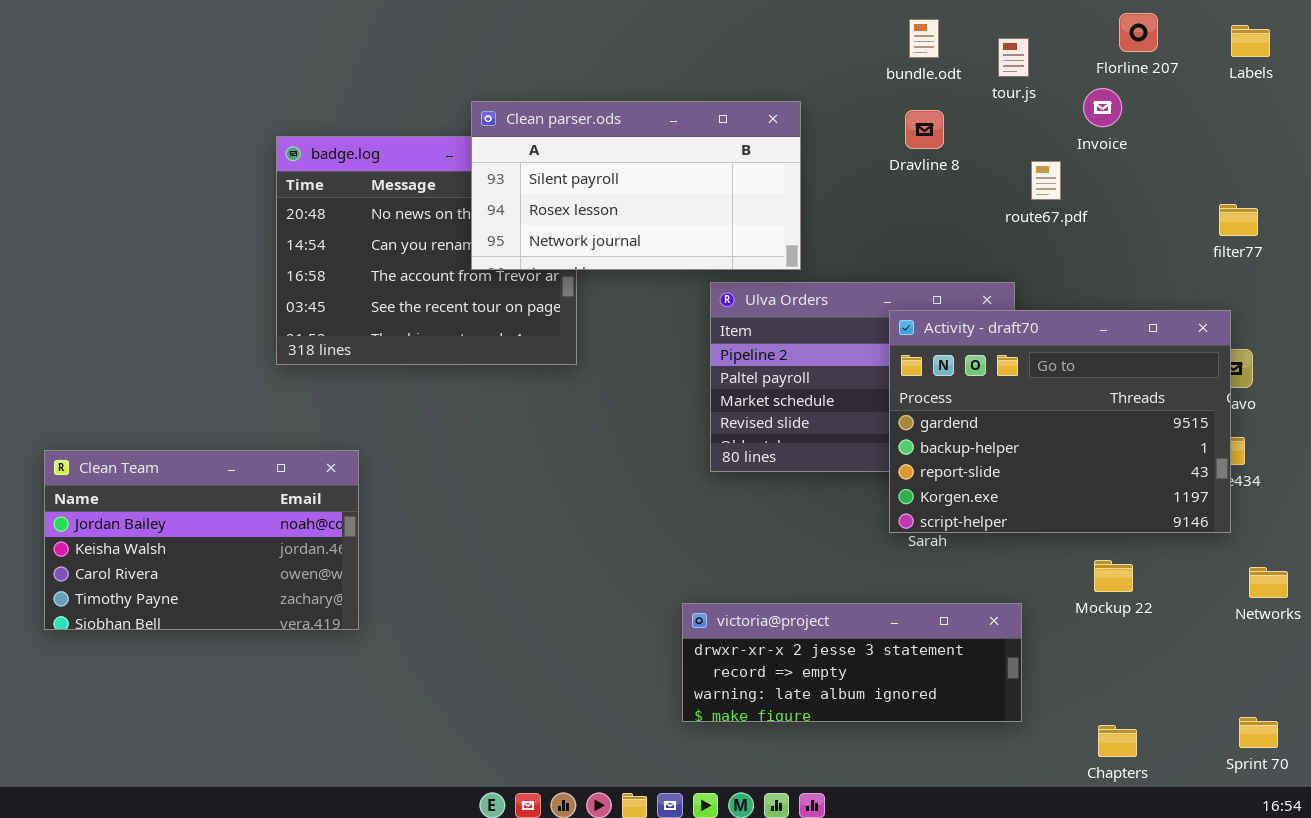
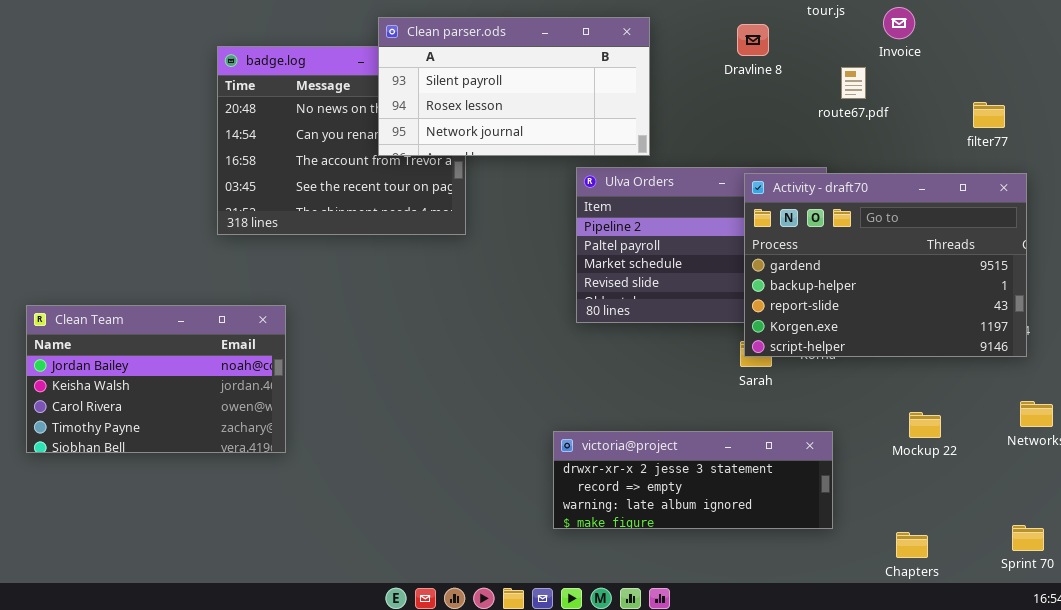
filter77: [1219,204,1258,236] -> [973,102,1005,128], moved
Activity - draft70: [889,310,1231,533] -> [744,173,1027,357], moved
Mockup 22: [1094,560,1133,592] -> [909,412,941,438], moved

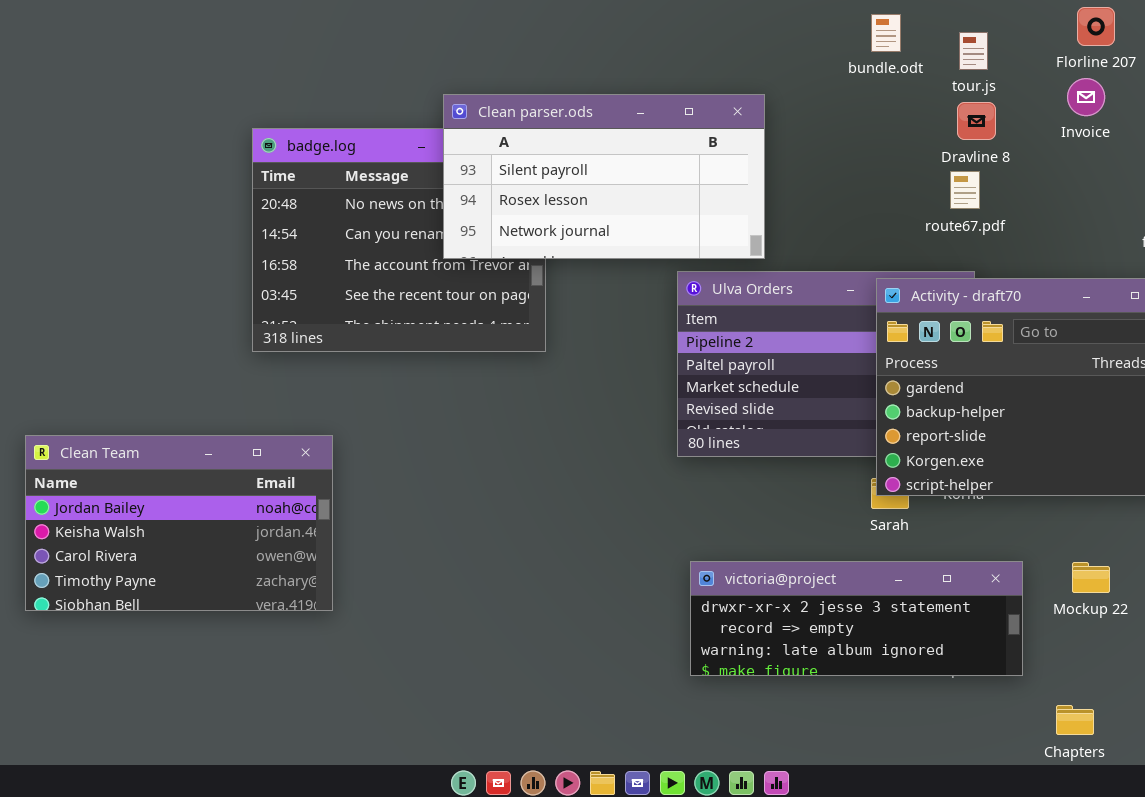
Invoice: [883,7,915,39] -> [1067,78,1105,116], moved
Dravline 8: [737,24,769,56] -> [957,102,996,140], moved
route67.pdf: [841,67,866,99] -> [950,171,980,209], moved
victoria@project: [553,431,833,529] -> [690,561,1023,676], moved

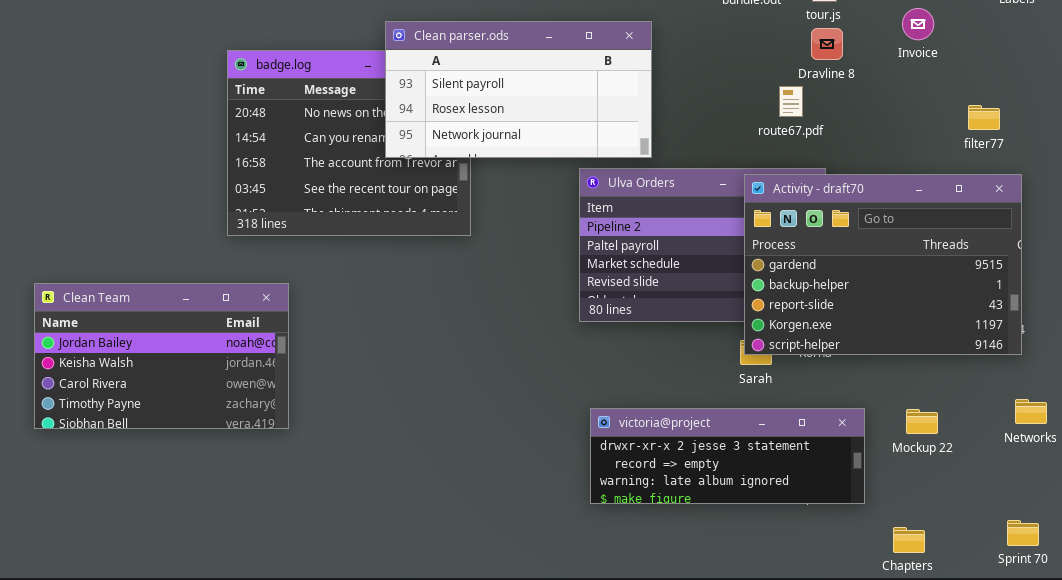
route67.pdf: [950,171,980,209] -> [779,86,803,117], moved
Clean Team: [25,435,333,611] -> [34,283,289,429], moved

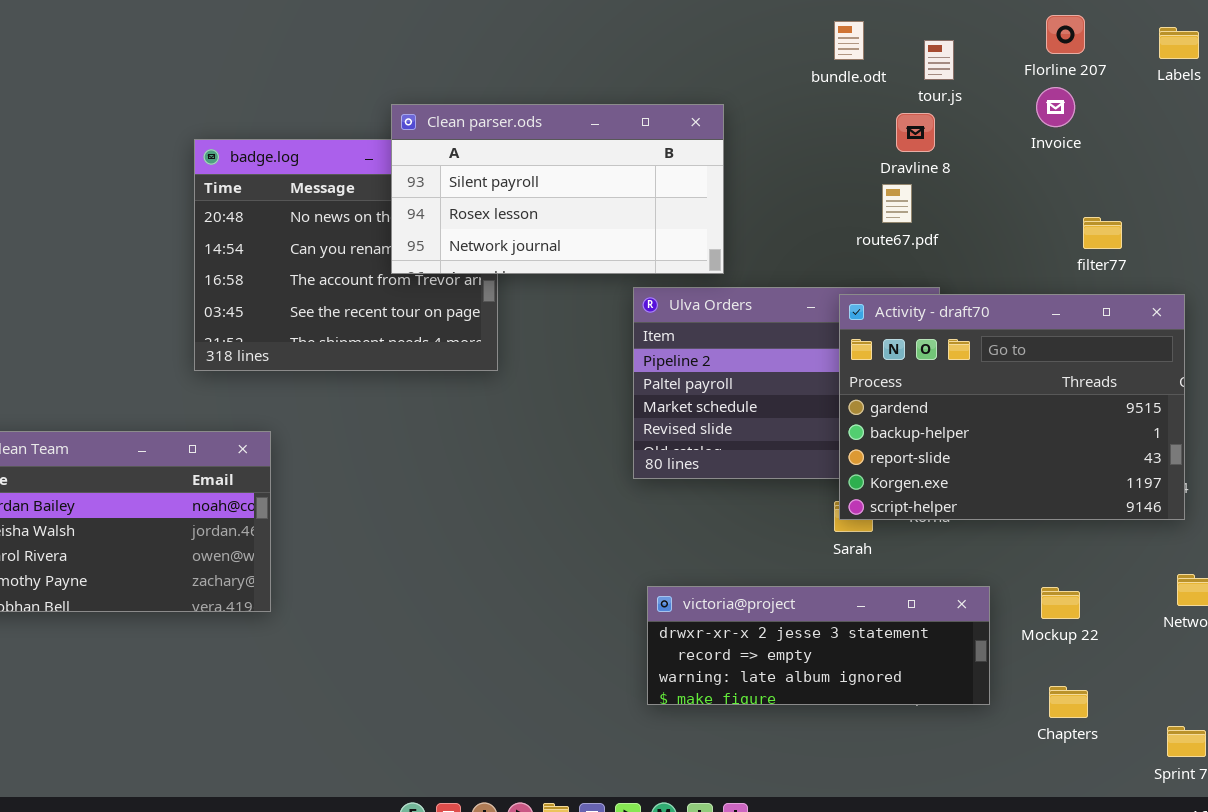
Dravline 8: [811,28,843,60] -> [896,113,935,152], moved
filter77: [968,105,1000,130] -> [1083,217,1122,249], moved
Chapters: [893,527,925,553] -> [1049,686,1088,718], moved

